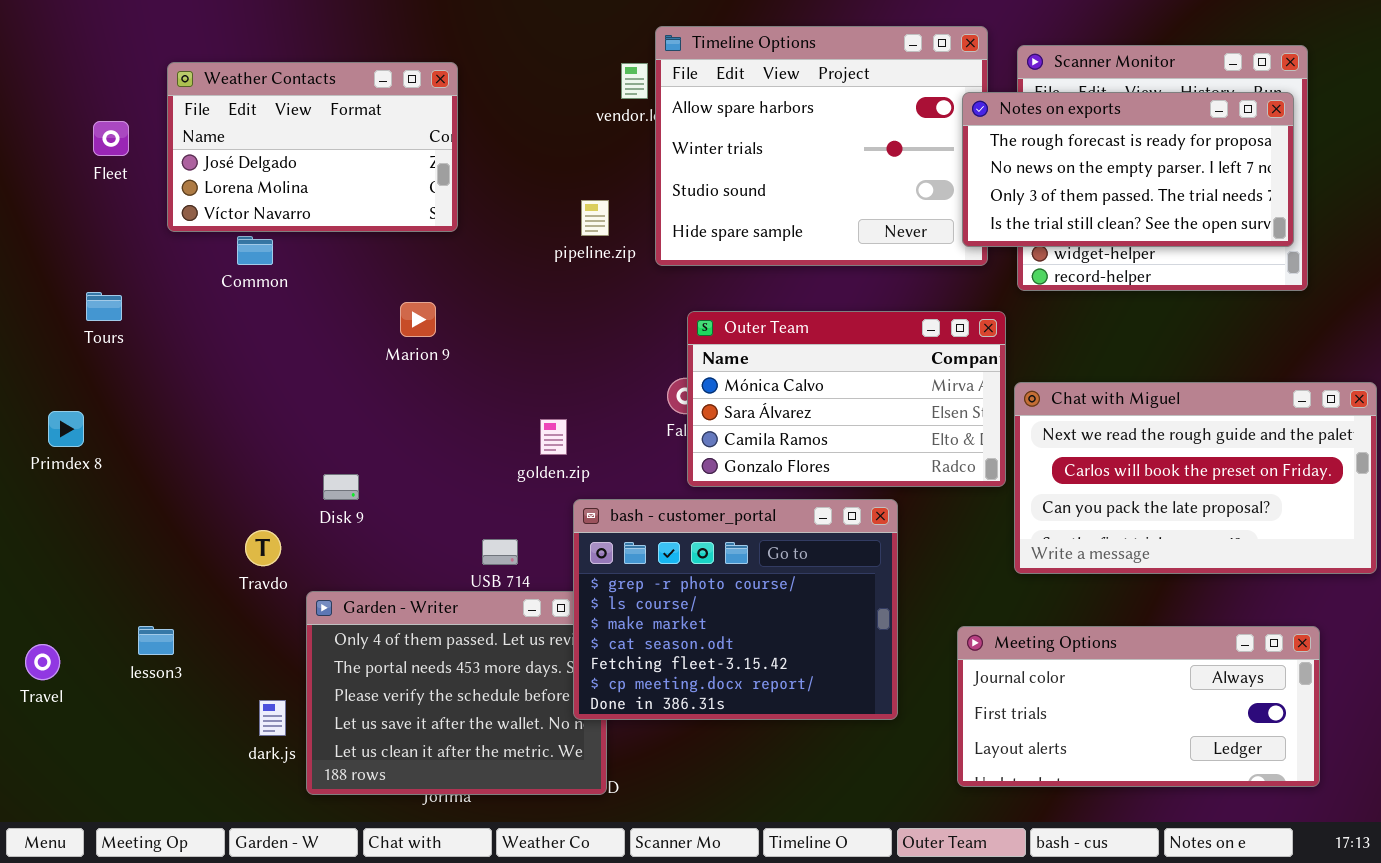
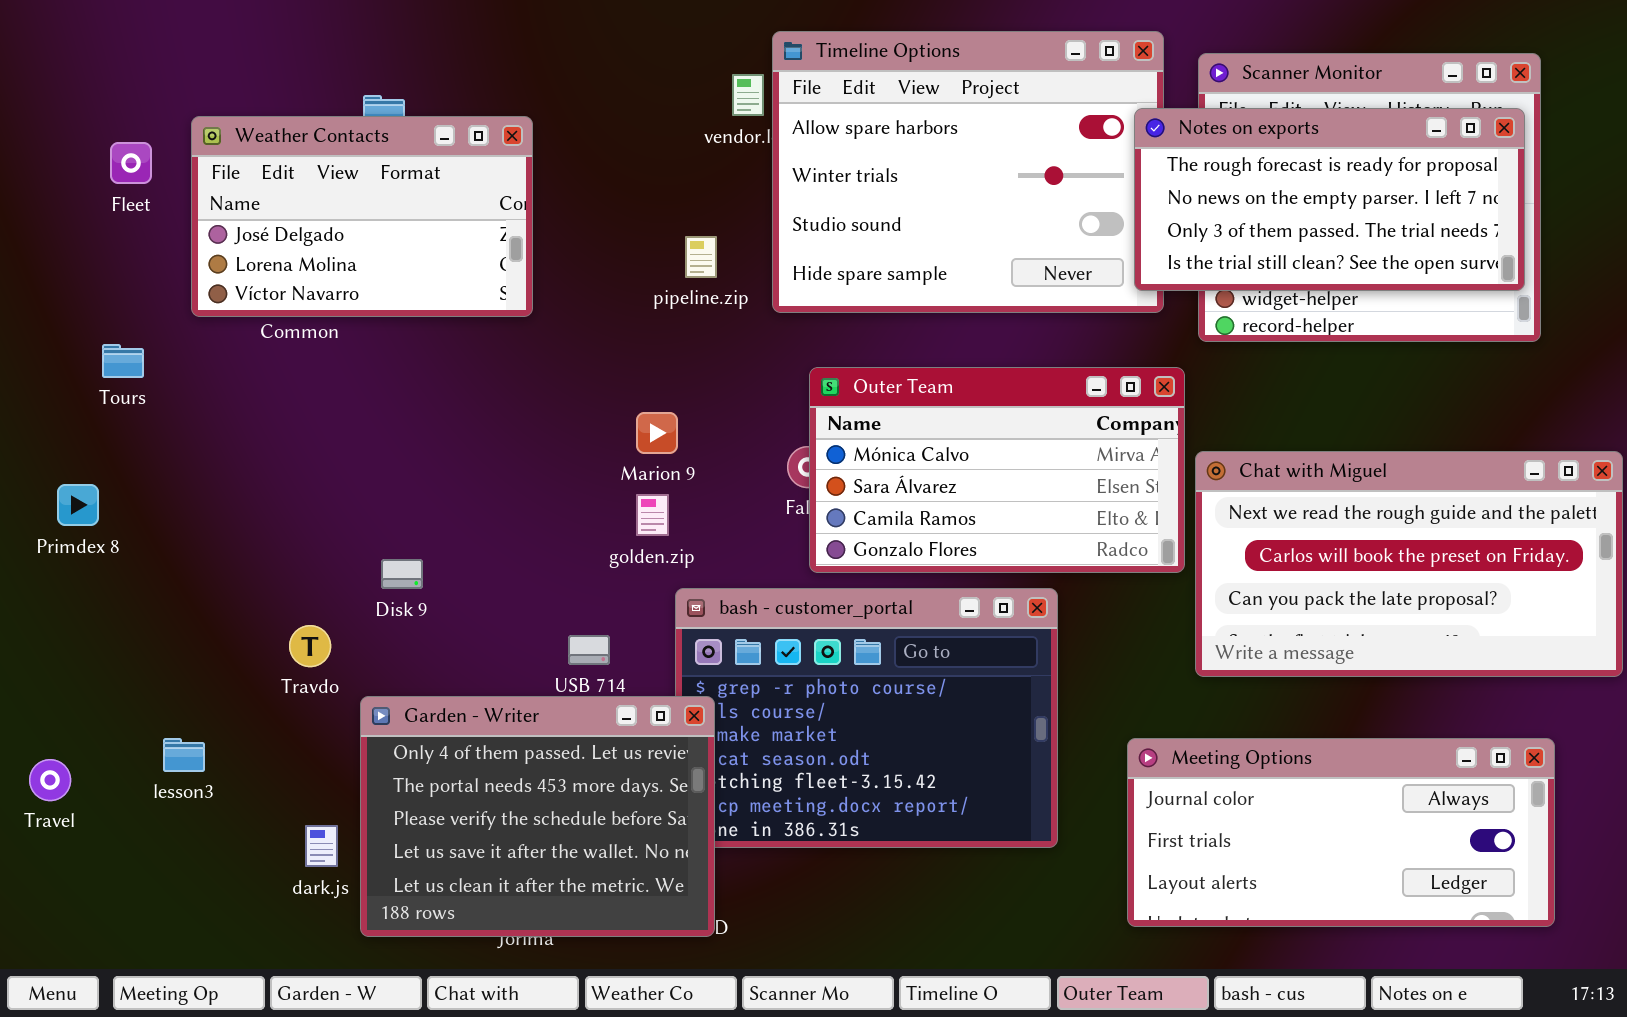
Weather Contacts: [167,62,458,232] -> [191,116,533,317], moved
Marion 9: [400,302,436,337] -> [636,412,678,454], moved
Garden - Writer: [306,591,607,795] -> [360,696,715,937], raised

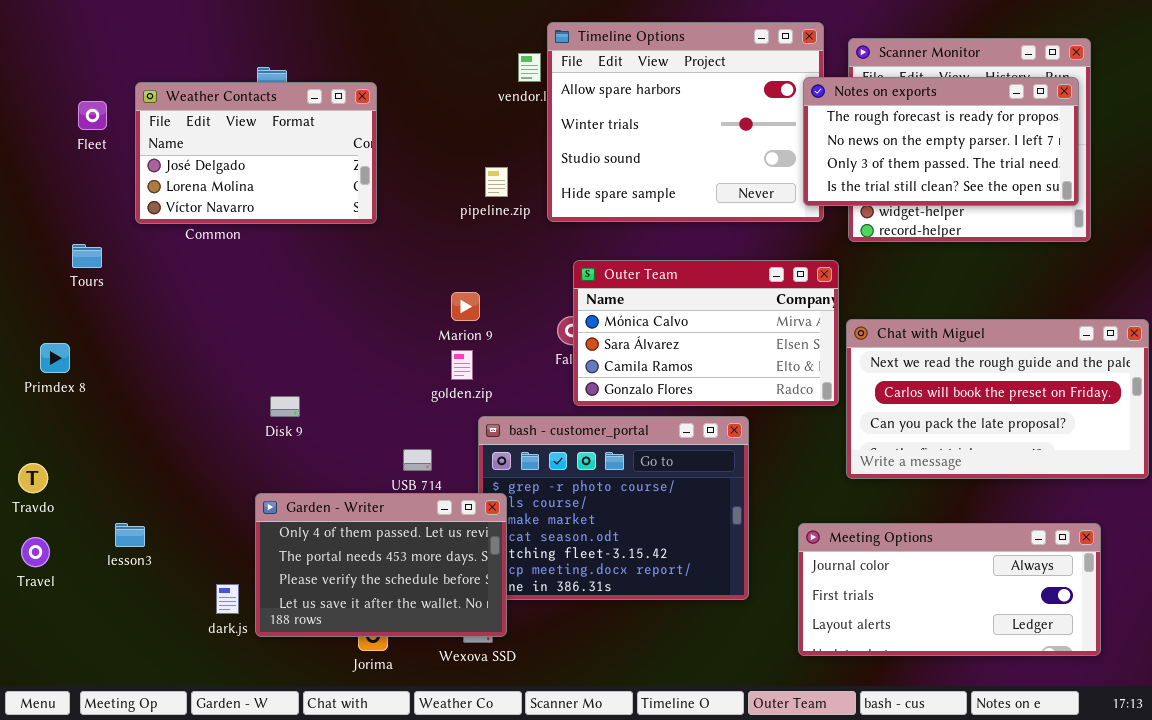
Travdo: [289,625,331,667] -> [18,463,48,493], moved
Garden - Writer: [360,696,715,937] -> [255,493,507,637], resized

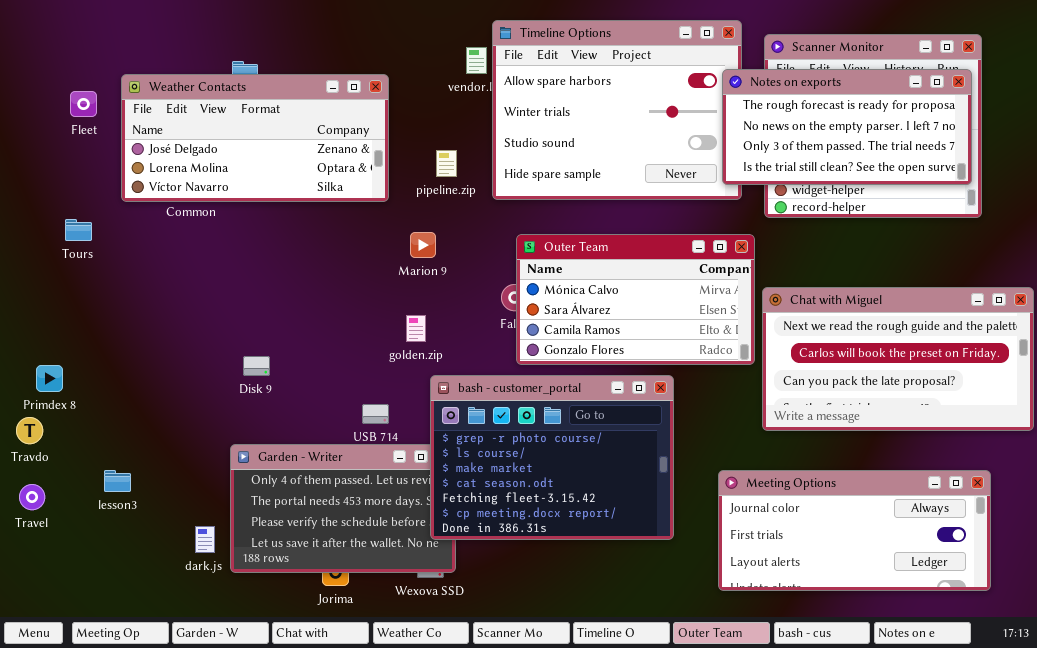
Weather Contacts: [135,82,377,224] -> [121,74,389,202], resized
Marion 9: [451,292,480,321] -> [410,232,436,258], moved
Primdex 8: [40,343,70,373] -> [36,365,63,392], moved
bash - customer_portal: [478,416,749,600] -> [430,375,674,540], raised

